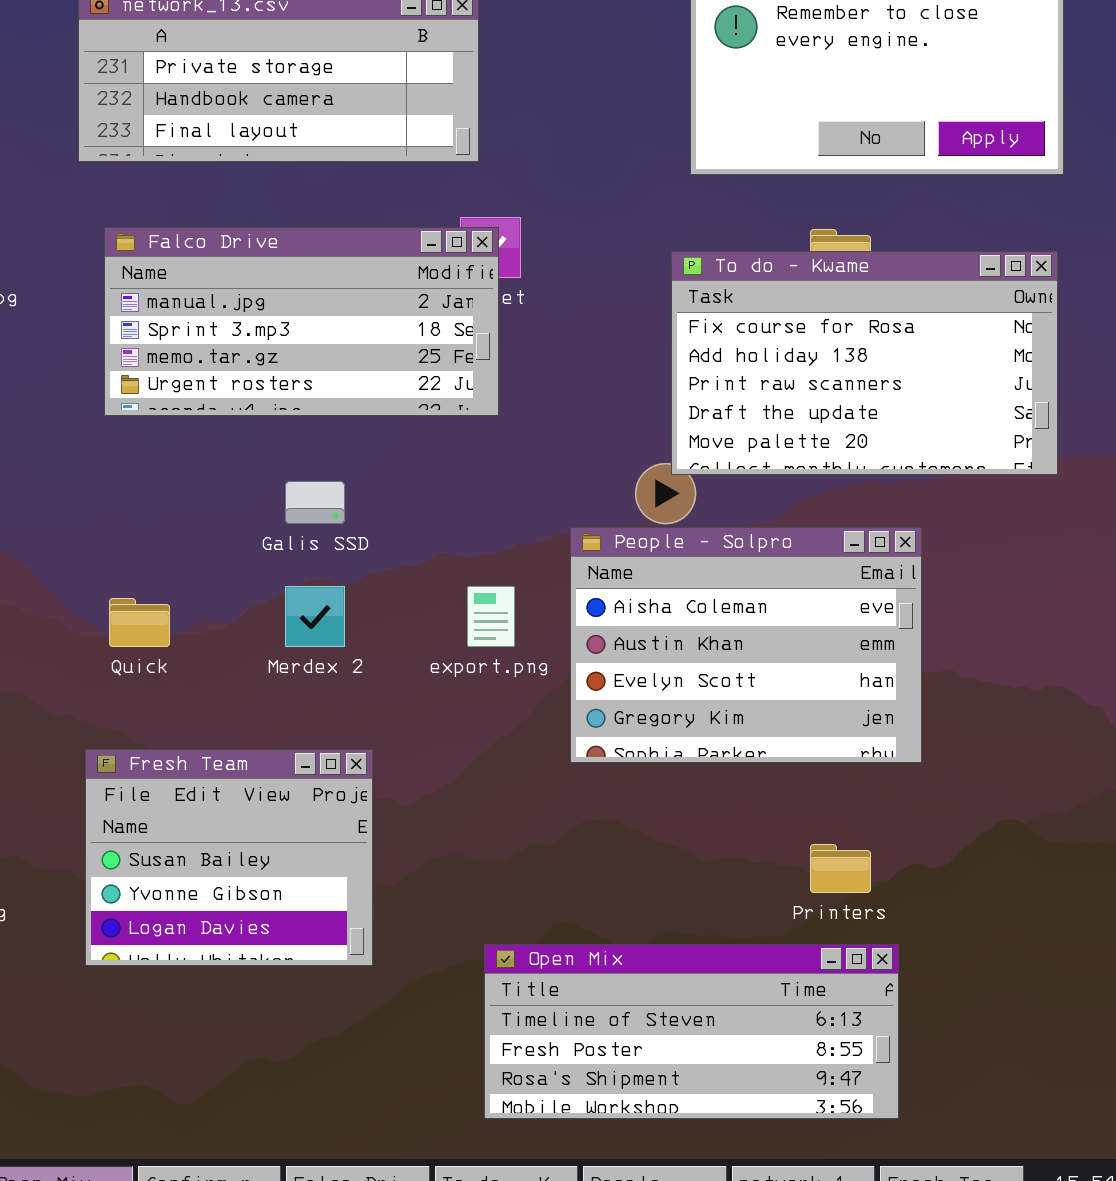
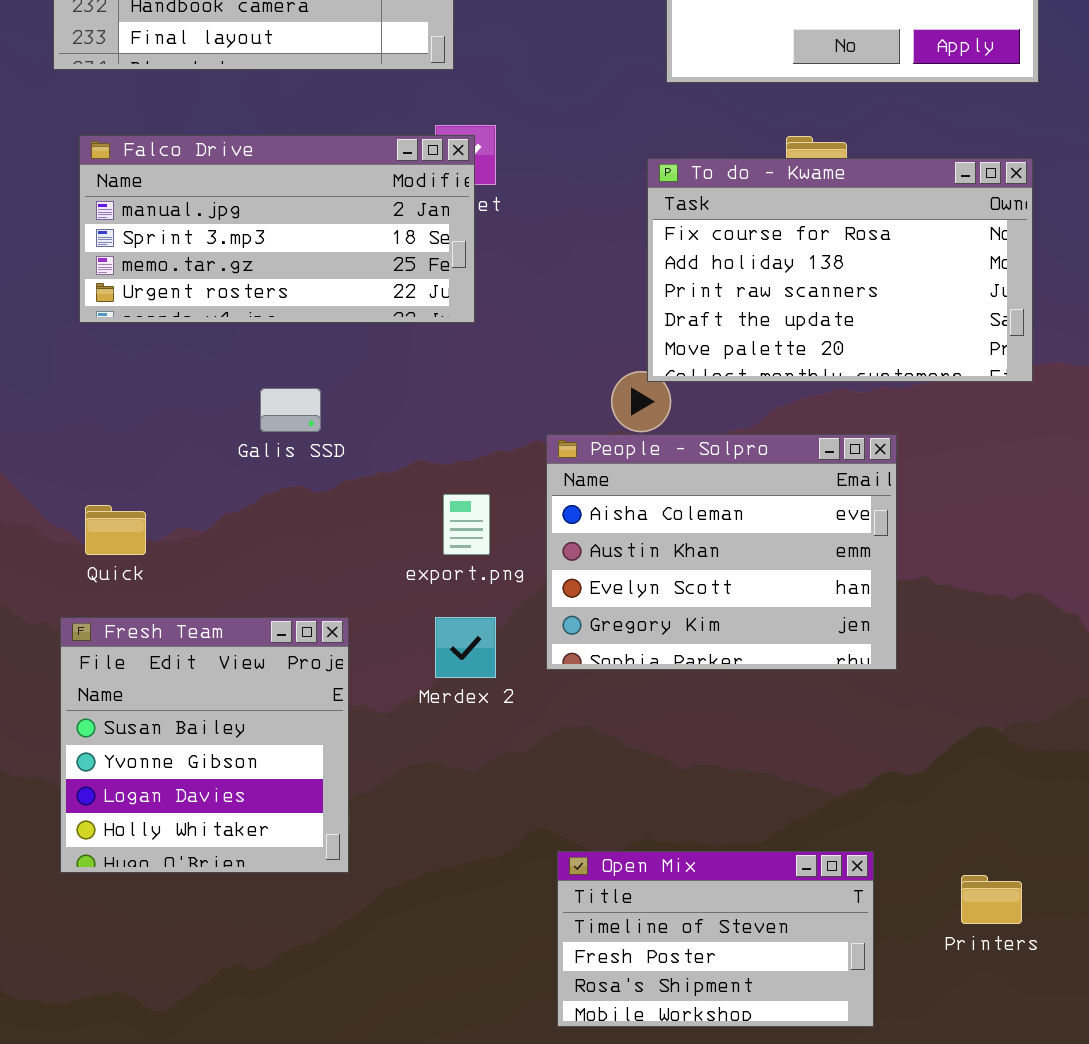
Merdex 2: [285,586,345,647] -> [435,617,496,678], moved
Fresh Team: [85,749,373,966] -> [60,617,349,873], resized
Printers: [810,844,871,893] -> [961,875,1022,924], moved
Open Mix: [484,944,899,1119] -> [557,851,874,1027], resized

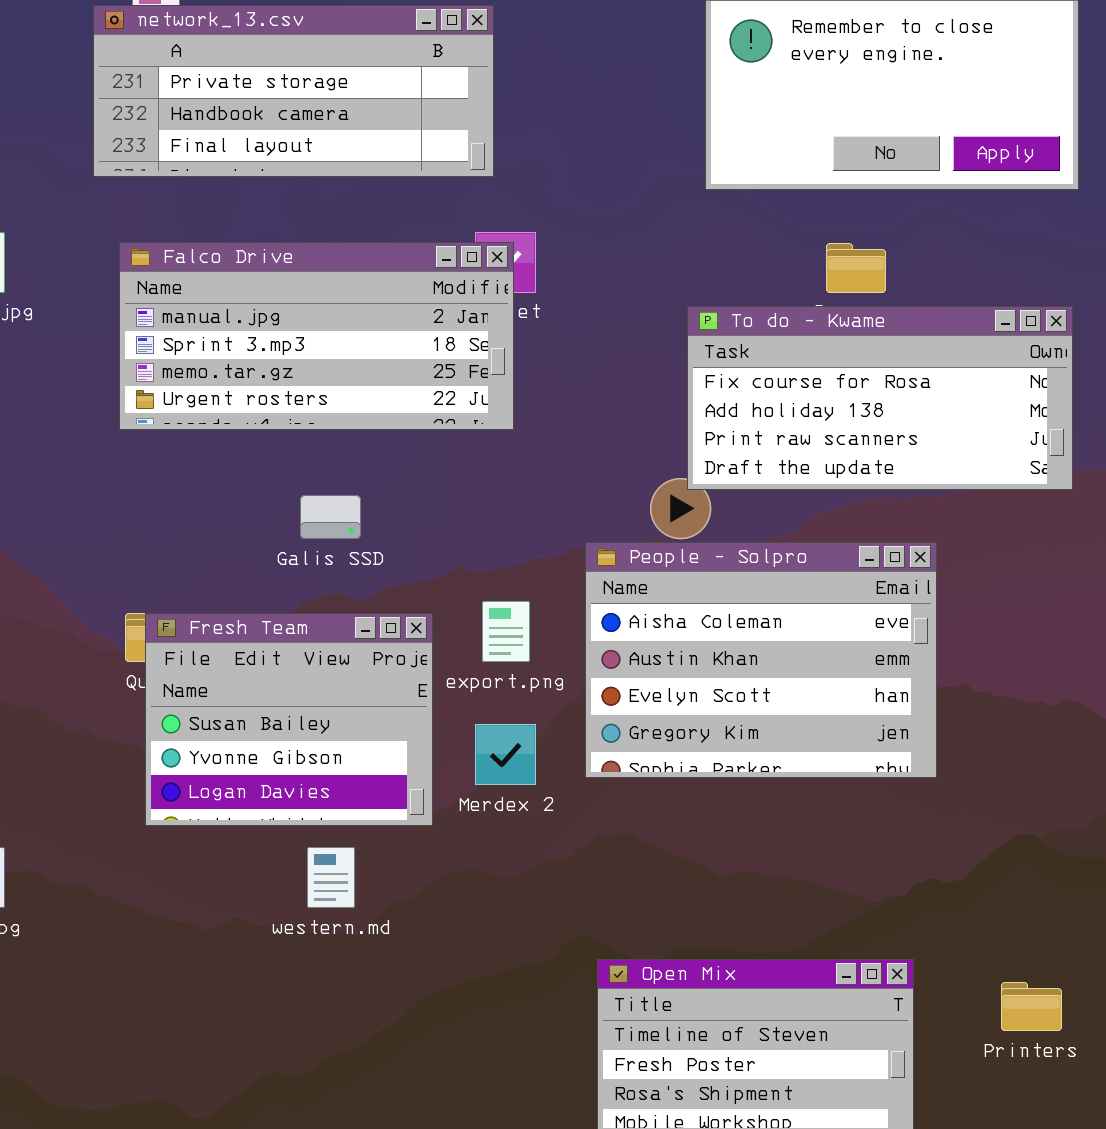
To do - Kwame: [647,158,1033,382] -> [687,306,1073,490], resized
Fresh Team: [60,617,349,873] -> [145,613,433,826], moved, resized

